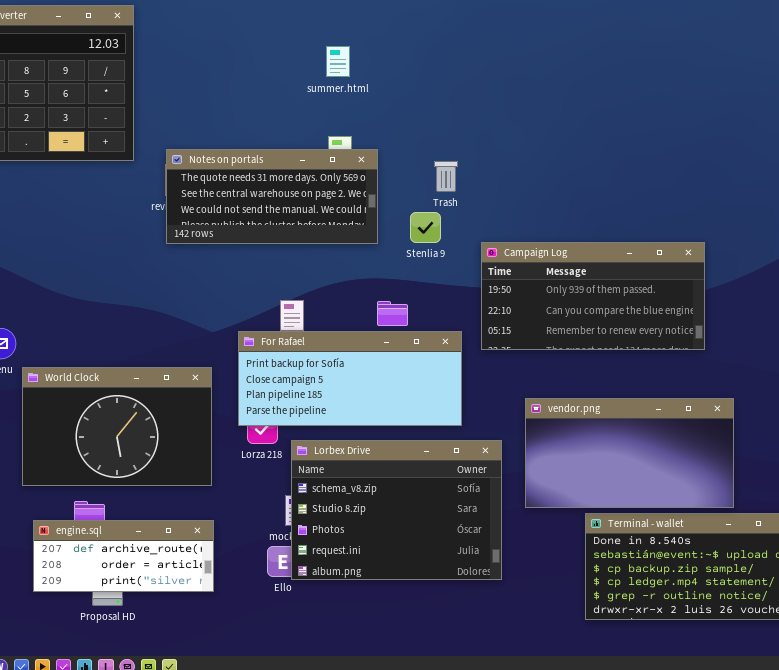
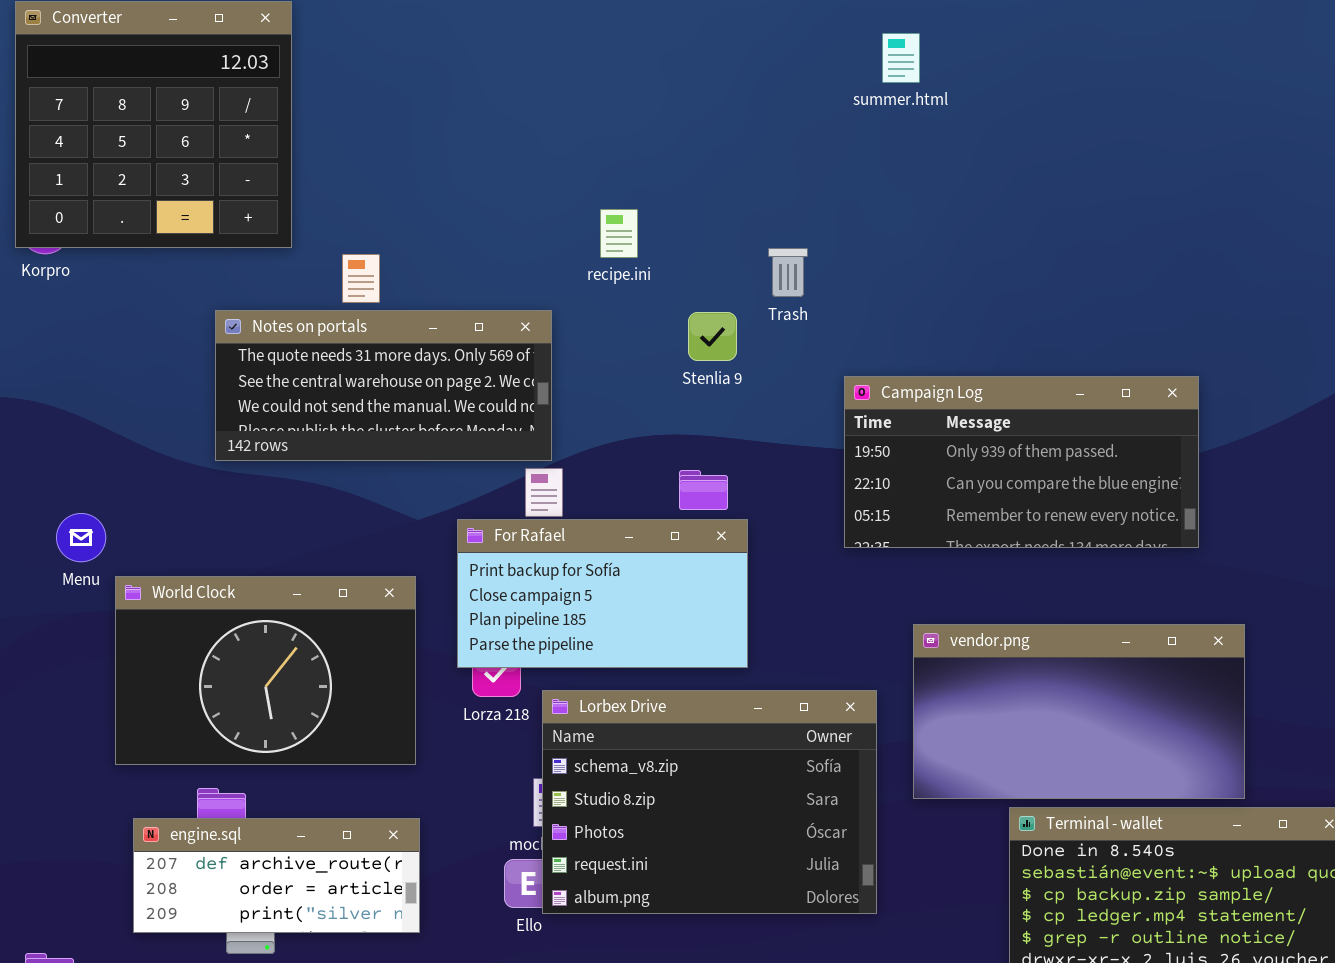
summer.html: [326,46,350,77] -> [882,33,920,83], moved
Notes on portals: [166,149,378,244] -> [215,310,552,461], moved
Stenlia 9: [410,212,441,243] -> [688,312,737,361], moved
For Rafael: [238,331,462,426] -> [457,519,748,668], resized

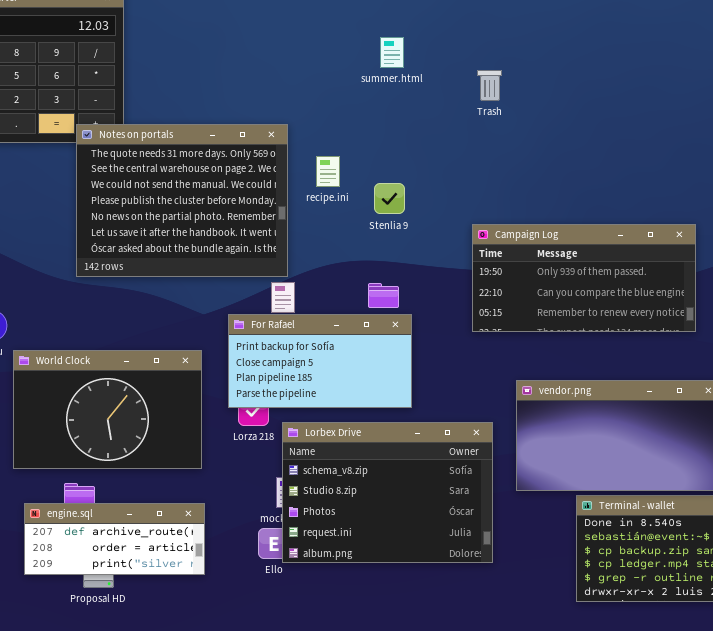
summer.html: [882,33,920,83] -> [380,37,404,68], moved
recipe.ini: [600,209,638,258] -> [316,156,340,187], moved
Trash: [768,248,808,297] -> [477,70,502,101], moved
Notes on portals: [215,310,552,461] -> [76,124,288,277], resized

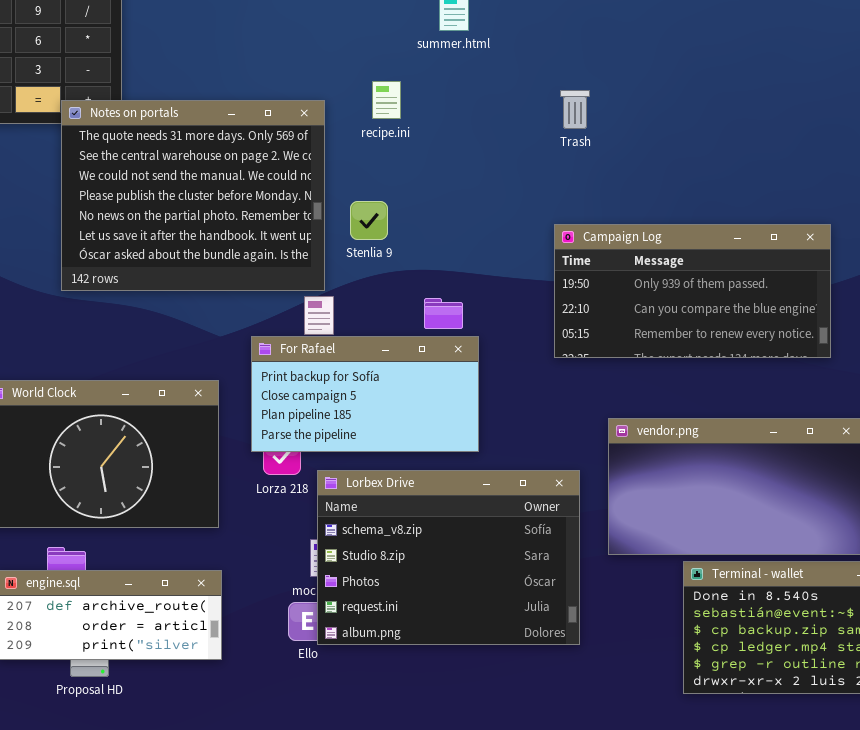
Trash: [477,70,502,101] -> [560,90,590,129], moved
recipe.ini: [316,156,340,187] -> [372,81,401,119], moved
Stenlia 9: [374,183,405,214] -> [350,201,388,240], moved

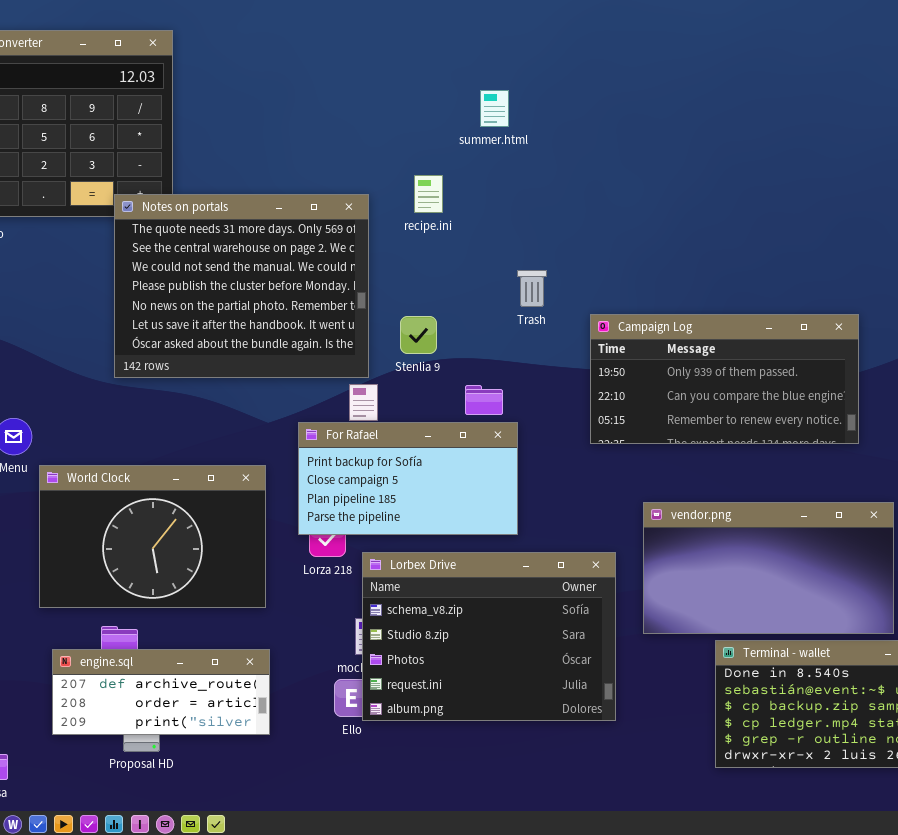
Trash: [560,90,590,129] -> [517,270,547,307], moved
Stenlia 9: [350,201,388,240] -> [400,316,437,354], moved

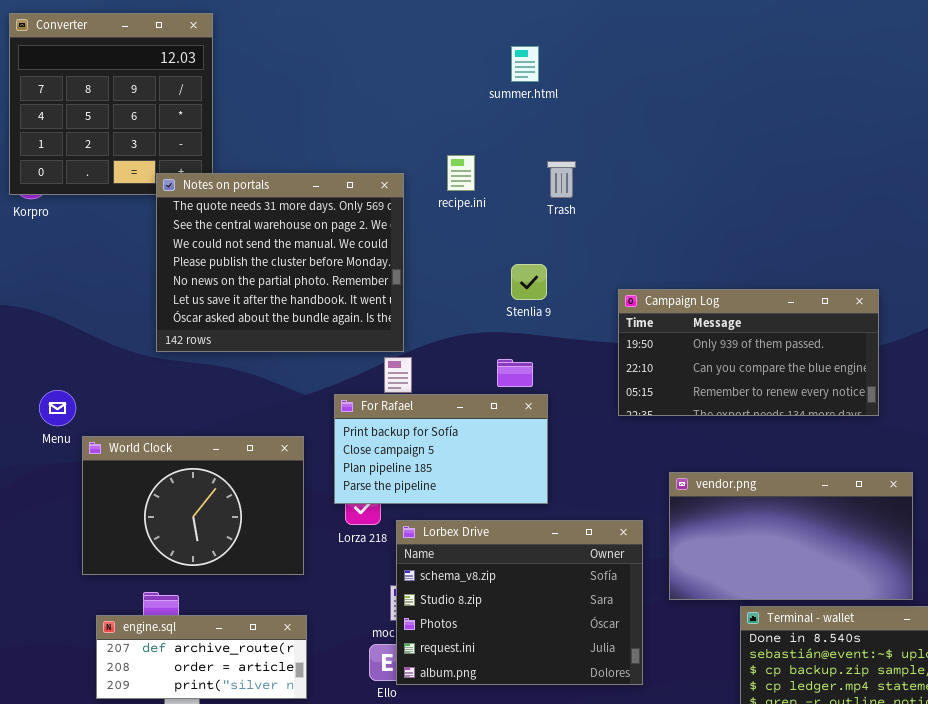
summer.html: [480,90,509,127] -> [511,46,539,82], moved
Trash: [517,270,547,307] -> [547,161,576,198], moved
Stenlia 9: [400,316,437,354] -> [511,264,547,300], moved

